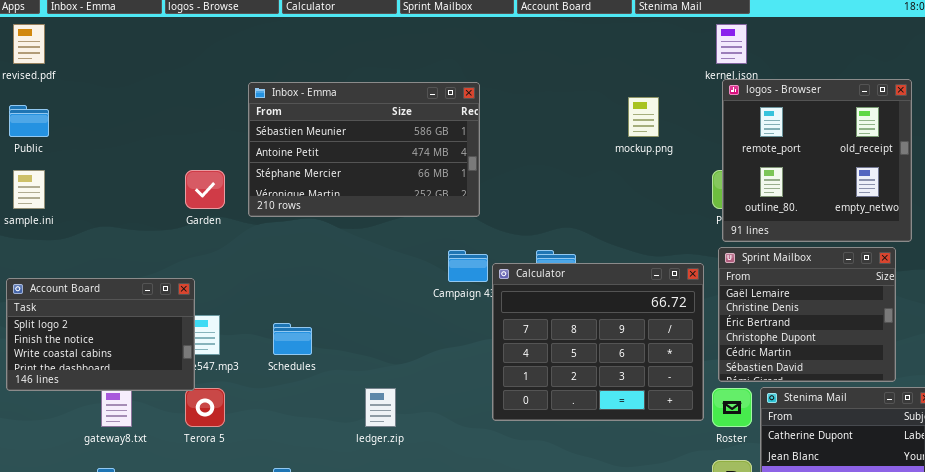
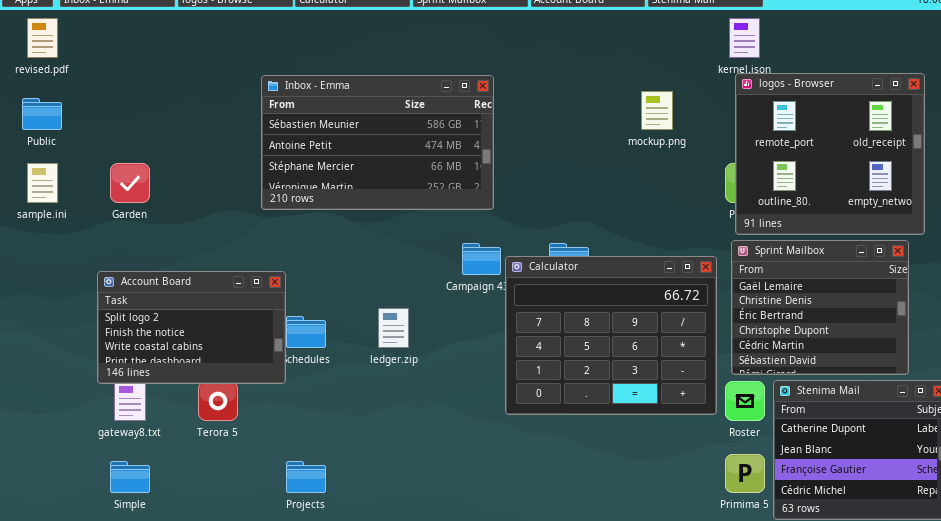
Garden: [185,170,225,209] -> [110,163,150,203], moved
Account Board: [6,278,195,391] -> [97,271,286,384], moved
ledger.zip: [365,388,396,427] -> [378,308,409,348], moved

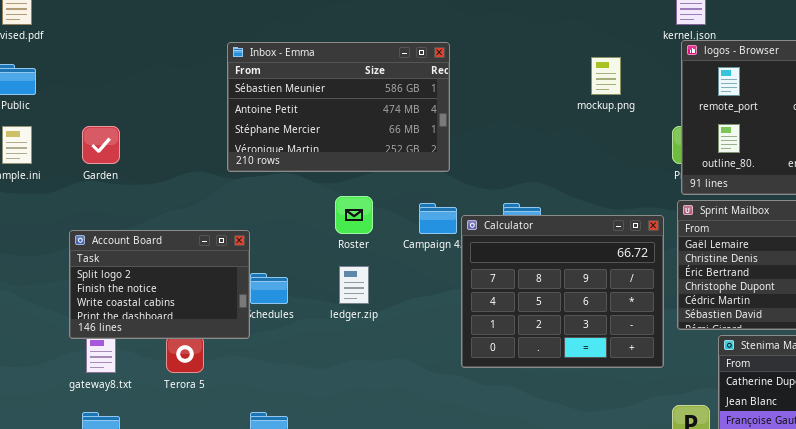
Roster: [725,381,765,421] -> [335,196,373,234], moved

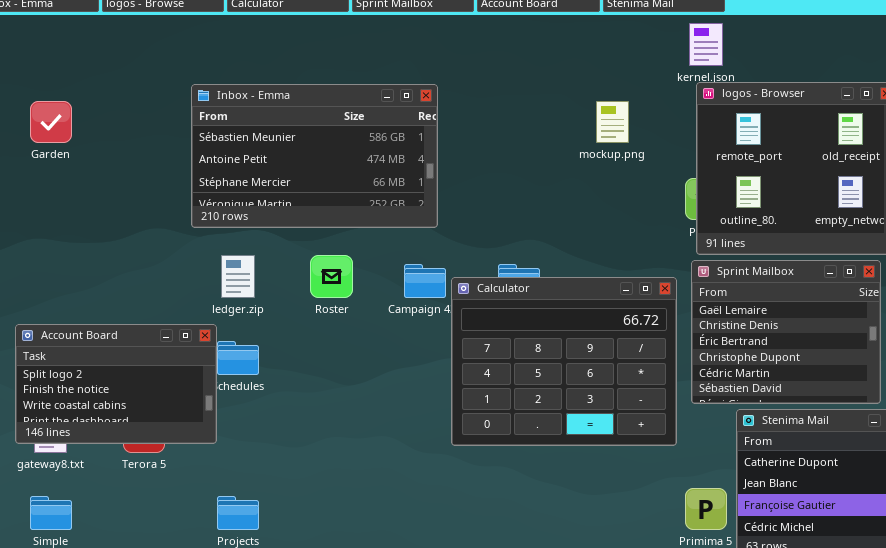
Garden: [82,126,120,164] -> [30,101,72,143], moved
Account Board: [69,230,250,339] -> [15,324,217,444], moved
ledger.zip: [339,266,369,304] -> [221,255,255,298], moved

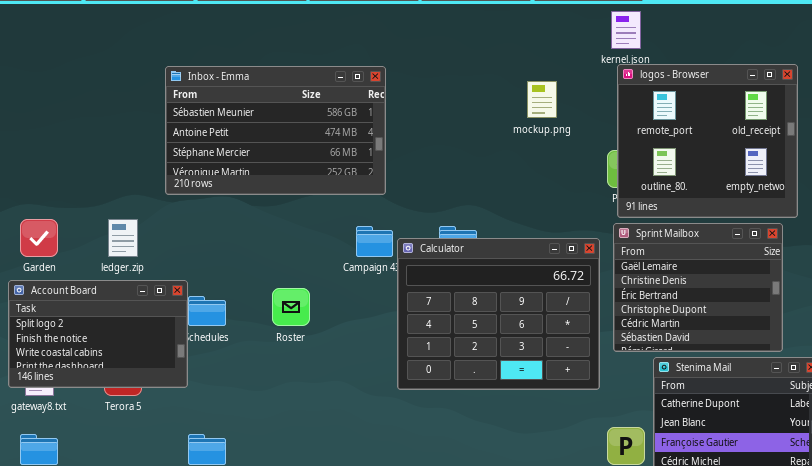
Garden: [30,101,72,143] -> [20,219,58,257], moved
ledger.zip: [221,255,255,298] -> [108,219,138,257], moved
Roster: [310,255,353,298] -> [272,288,310,326], moved

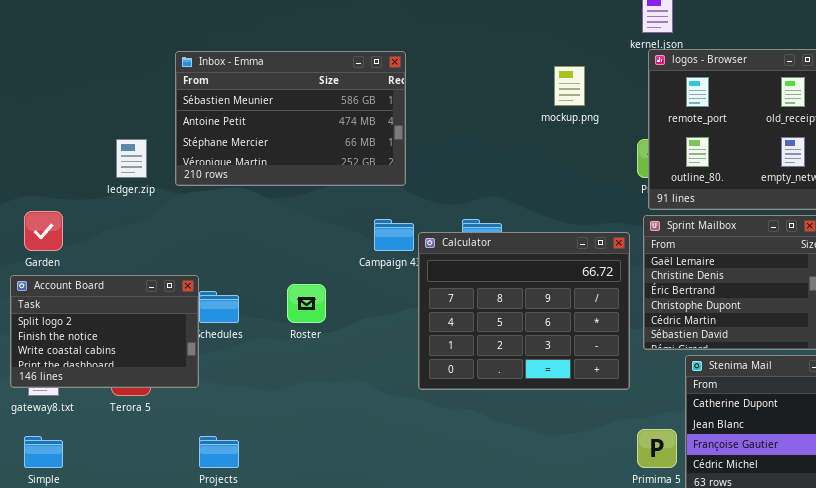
ledger.zip: [108,219,138,257] -> [116,139,147,178], moved

